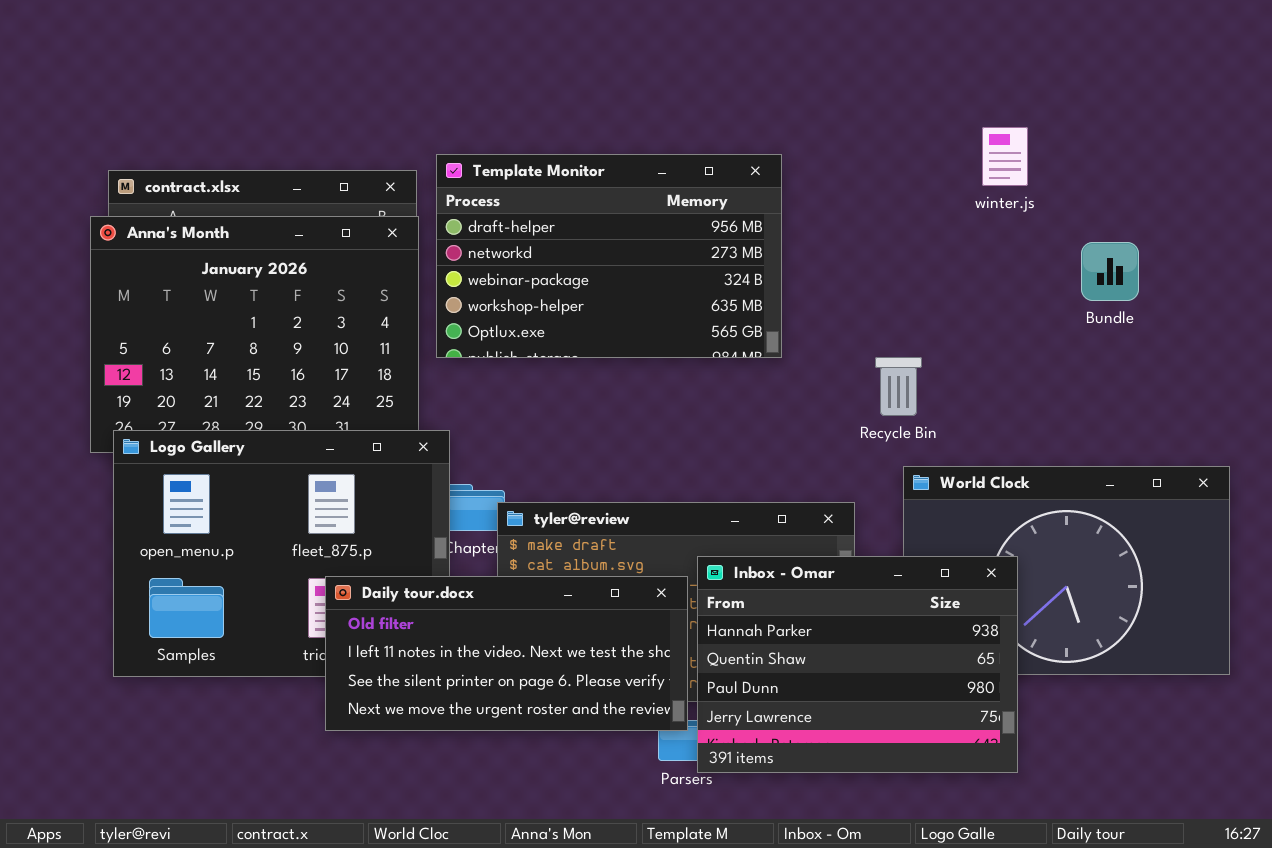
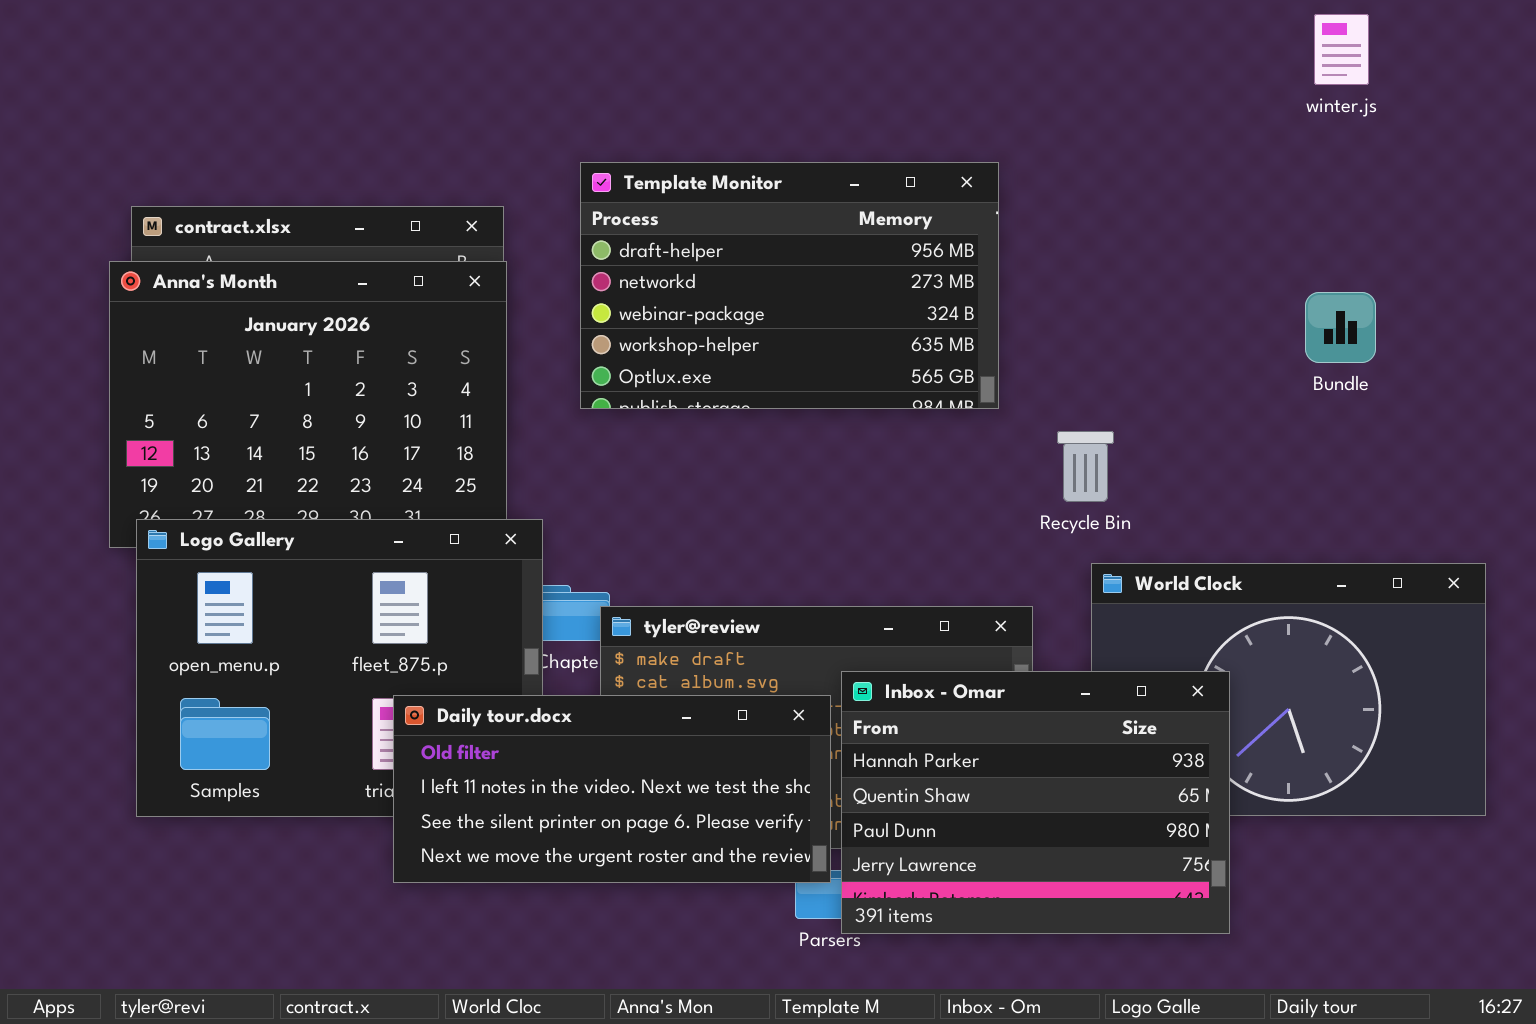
winter.js: [982,127,1028,186] -> [1314,14,1369,85], moved
Template Monitor: [436,154,782,358] -> [580,162,999,409], moved

